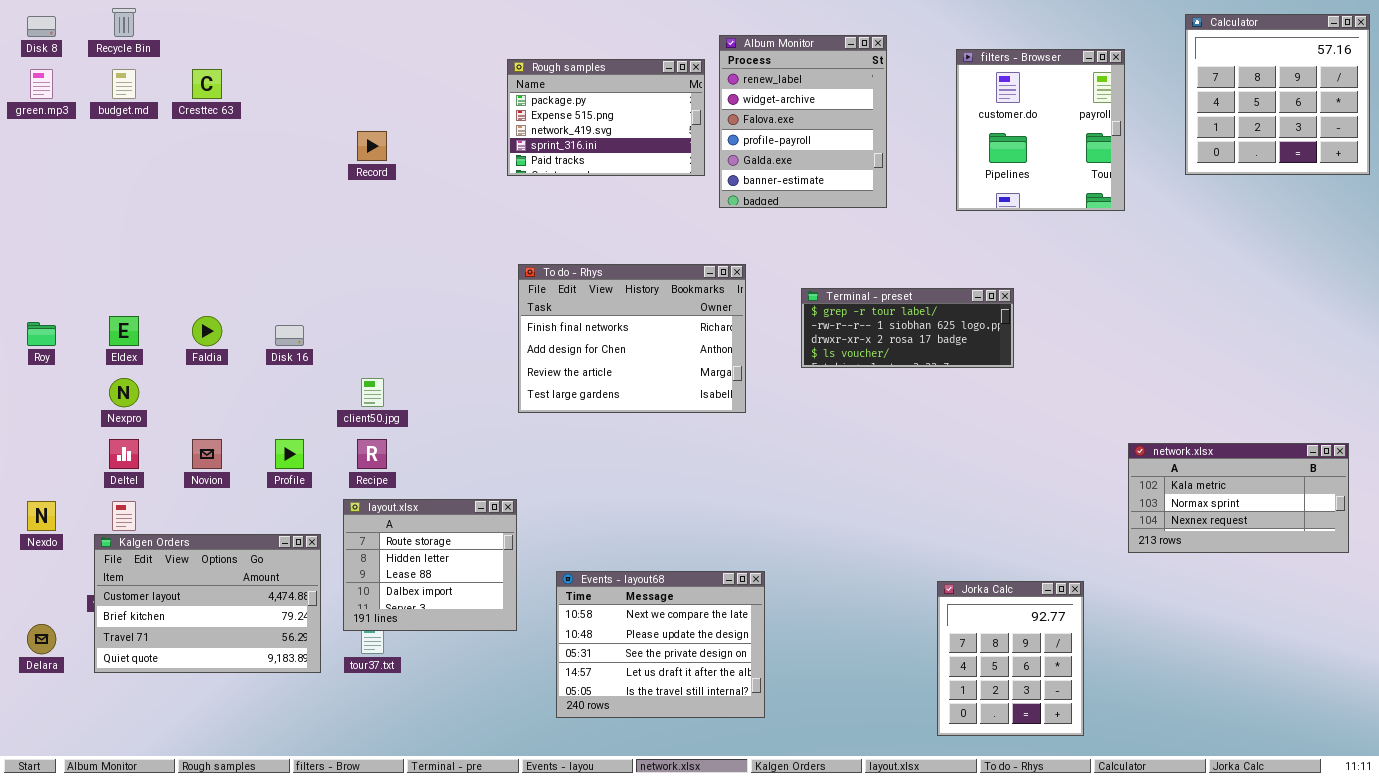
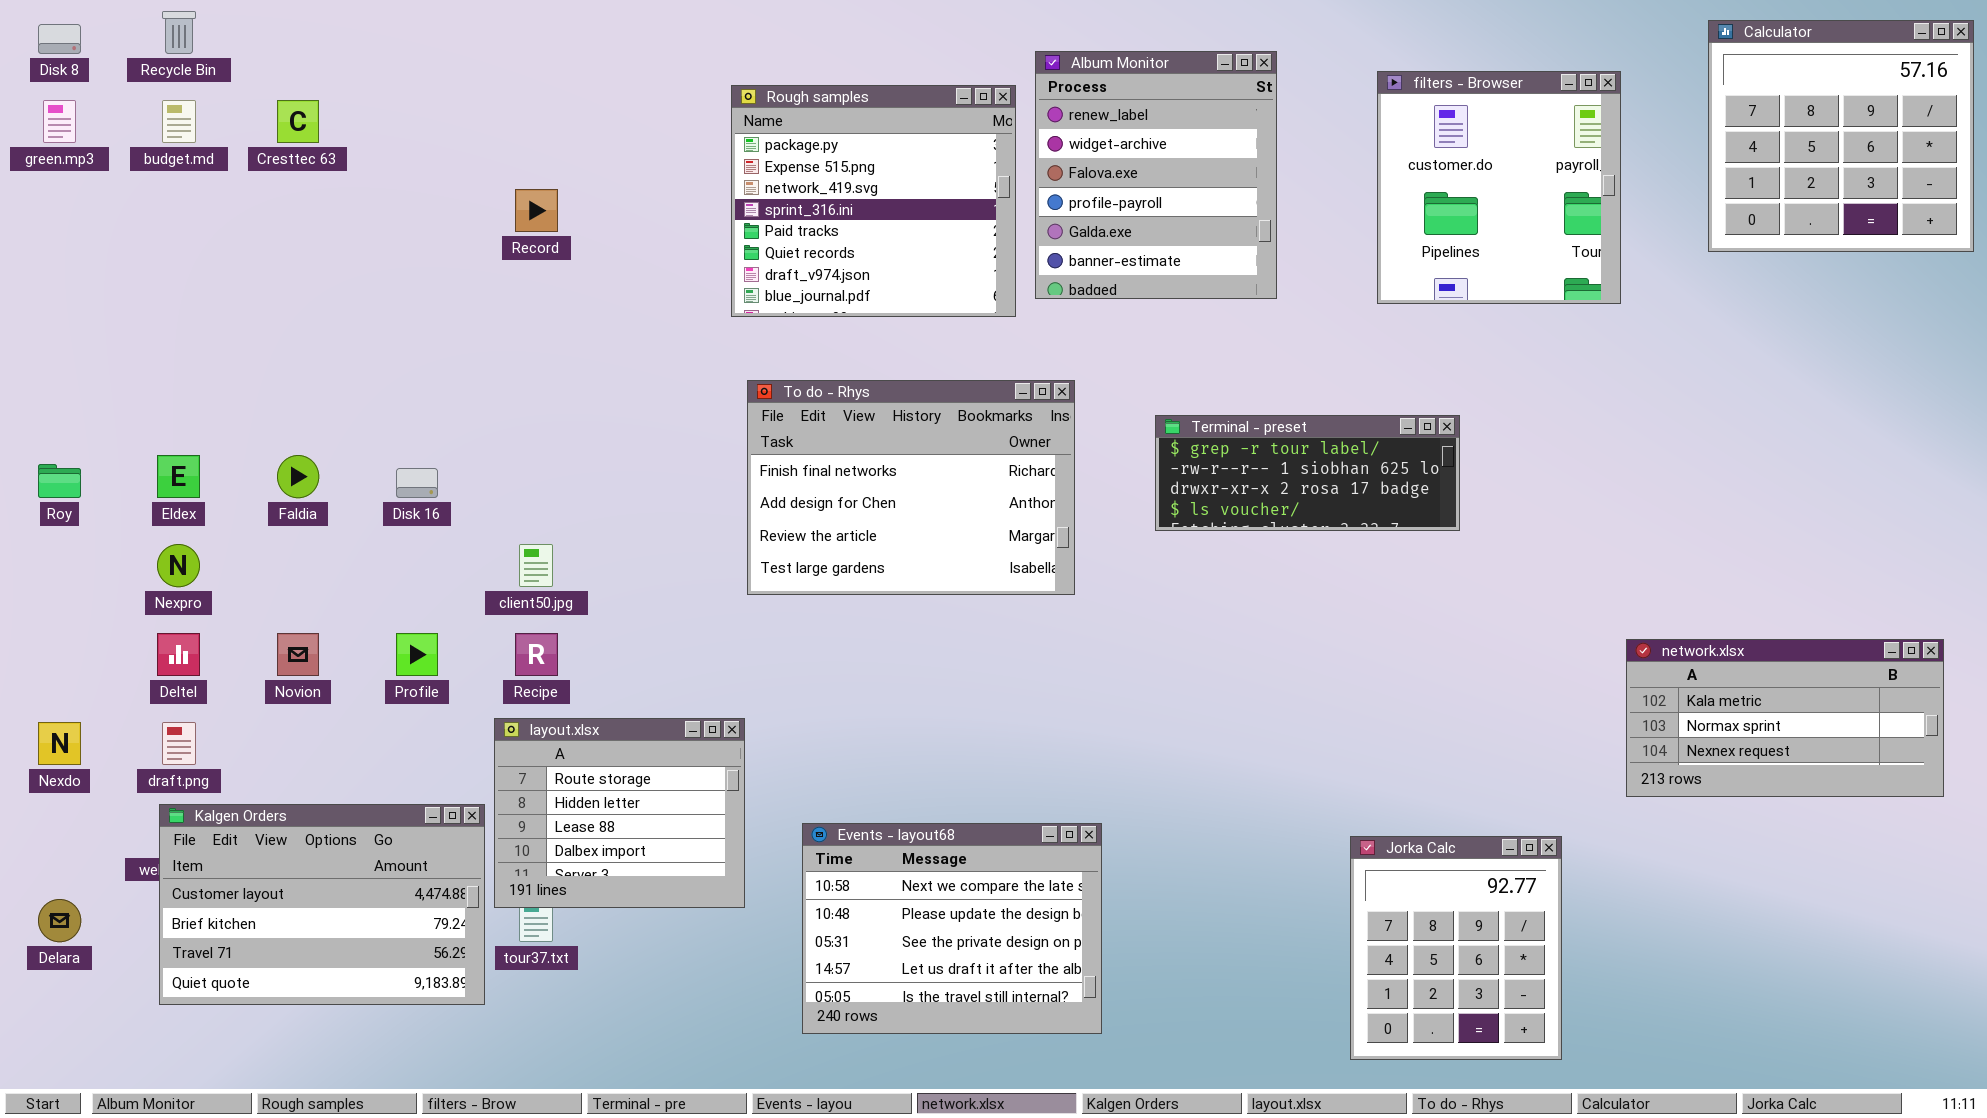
Rough samples: [507,59,705,176] -> [731,85,1016,317], resized
Kalgen Orders: [94,534,321,673] -> [159,804,485,1005], moved

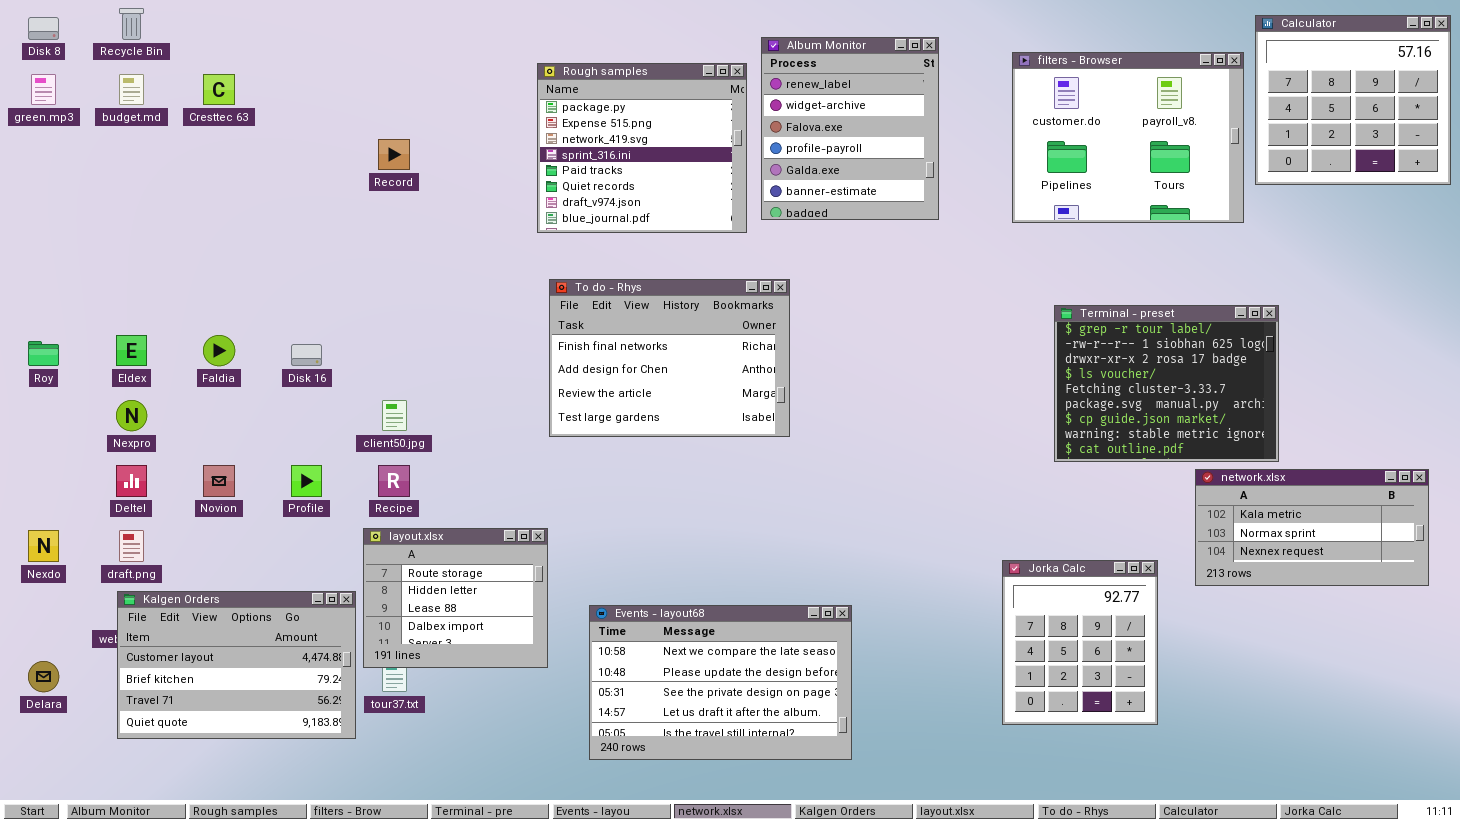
filters - Browser: [1377,71,1621,304] -> [1012,52,1244,223], resized
Terminal - preset: [1155,415,1460,531] -> [1054,305,1279,462], moved, resized
Events - layout68: [802,823,1102,1034] -> [589,605,852,760], resized
Jorka Calc: [1350,836,1562,1060] -> [1002,560,1158,725], moved

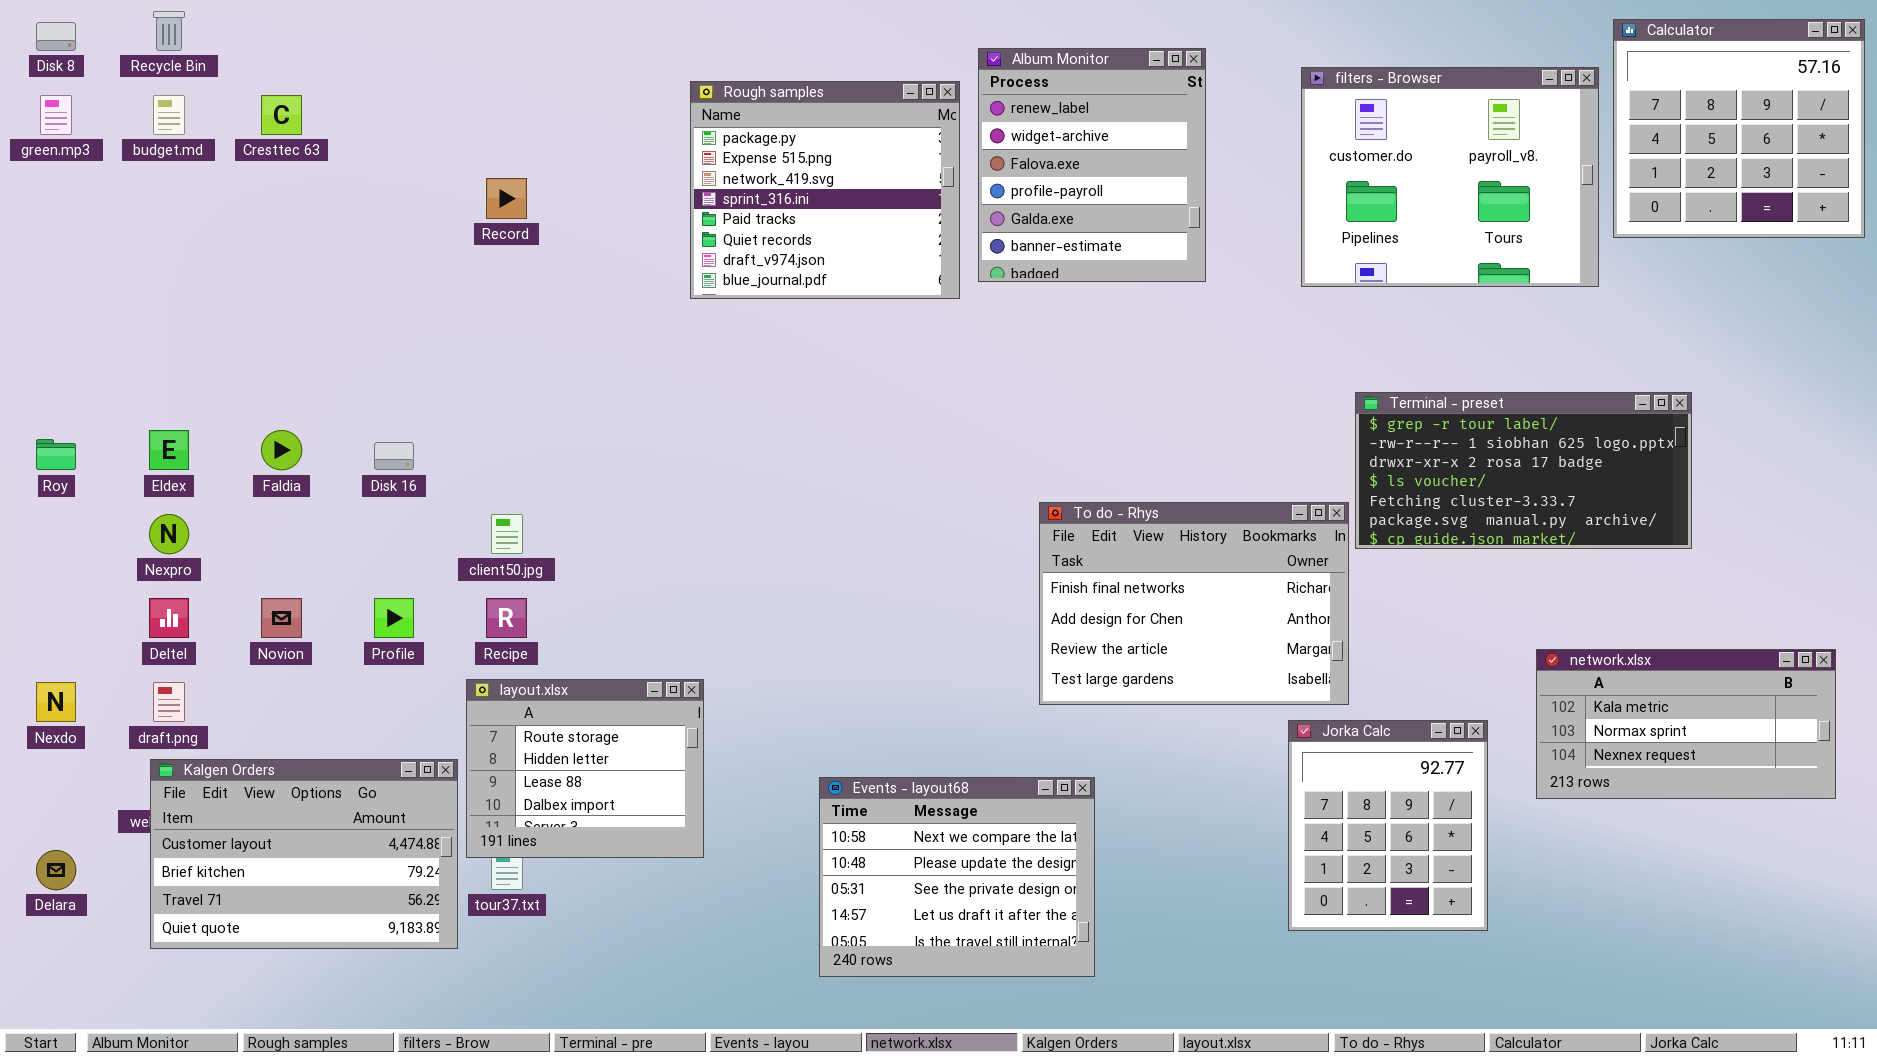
To do - Rhys: [549,279,790,437] -> [1039,502,1349,705], moved
Terminal - preset: [1054,305,1279,462] -> [1355,392,1692,549], resized
network.xlsx: [1195,469,1429,586] -> [1536,649,1836,799], moved
Events - layout68: [589,605,852,760] -> [819,777,1095,977], resized

